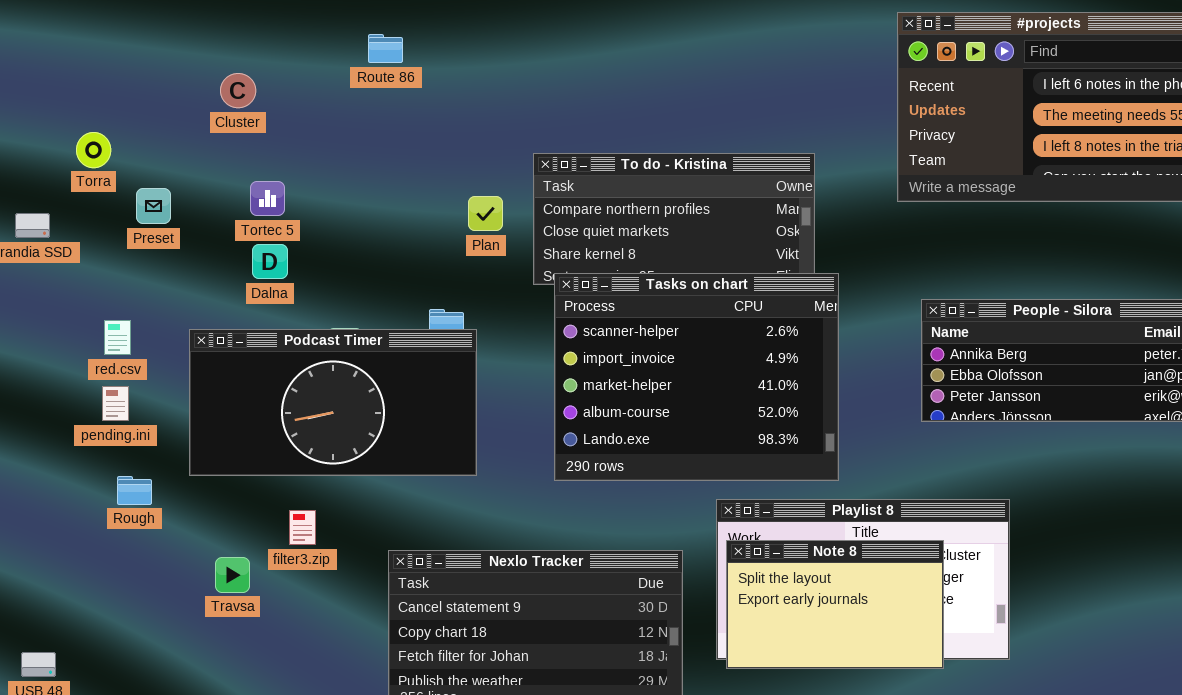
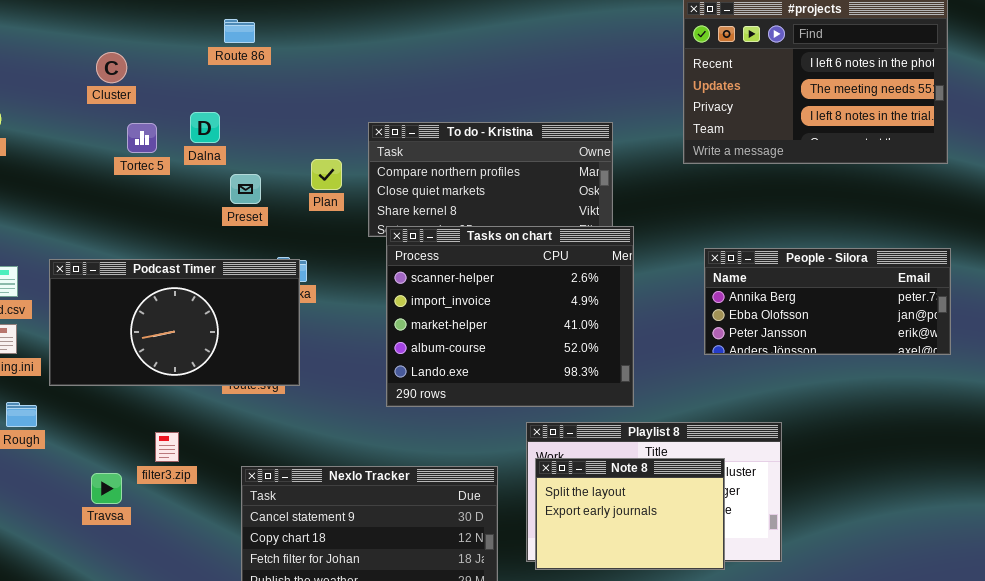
Tortec 5: [250,181,285,216] -> [127,123,157,153], moved
Preset: [136,188,171,224] -> [230,174,261,204], moved
Dalna: [252,244,288,279] -> [190,112,220,143], moved
Podcast Timer: [189,329,477,476] -> [49,259,300,386], moved

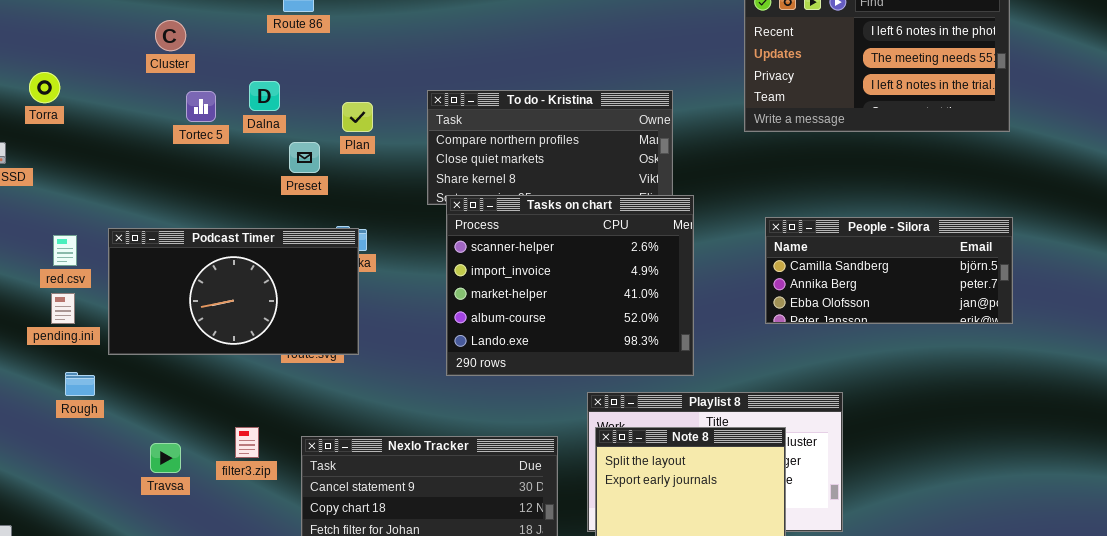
Plan: [311,159,342,190] -> [342,102,373,132], moved
People - Silora: [704,248,951,355] -> [765,217,1013,324], scrolled up 1 row
filter3.zip: [155,432,179,462] -> [235,427,259,458], moved

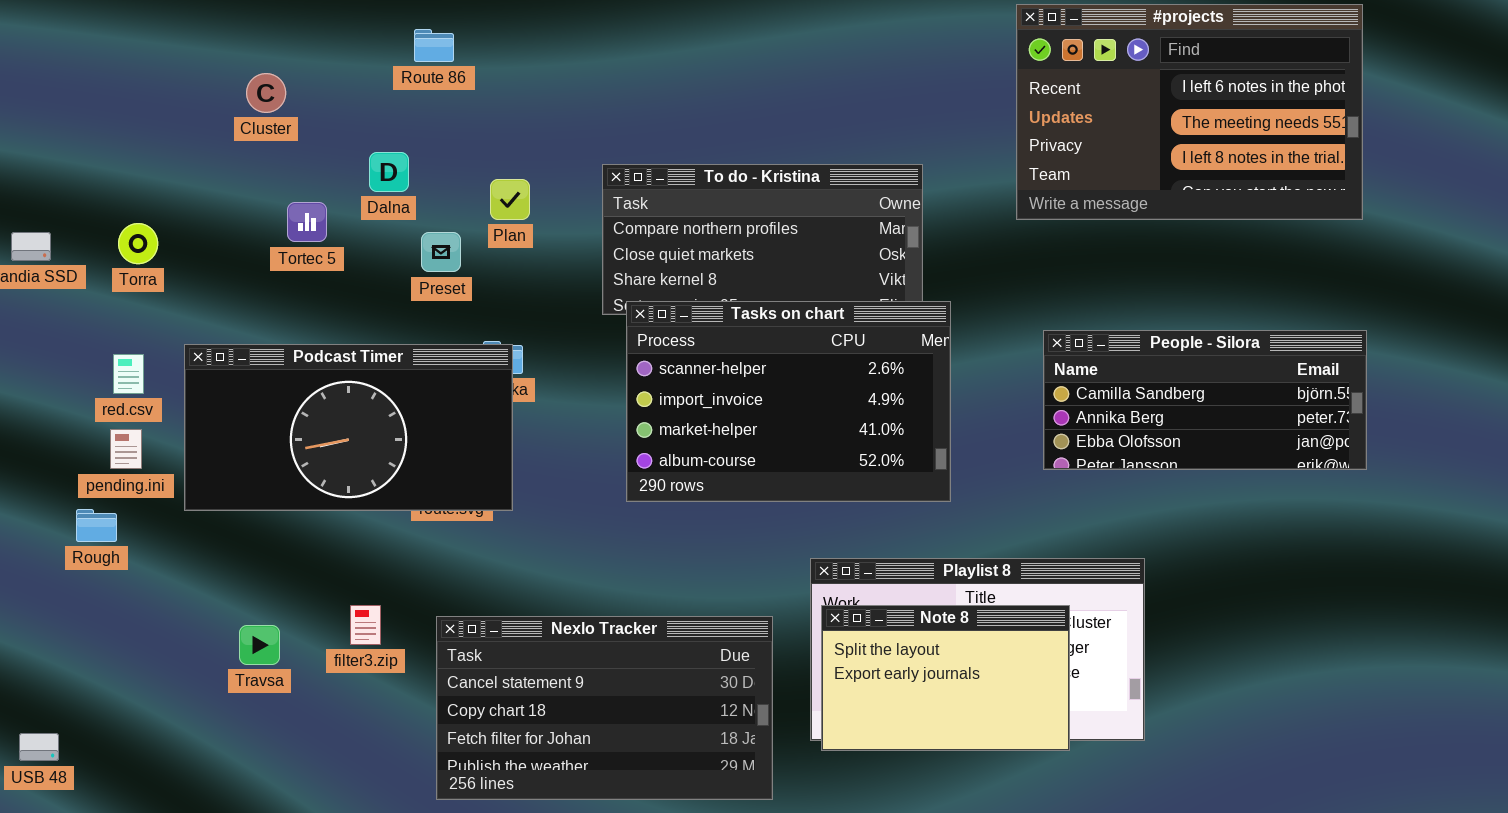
Torra: [29,72,60,103] -> [118,223,158,264], moved
Tortec 5: [186,91,216,122] -> [287,202,327,242], moved
Tasks on chart: [446,195,694,376] -> [626,301,951,502], resized
Rough: [65,372,95,396] -> [76,509,117,542], moved

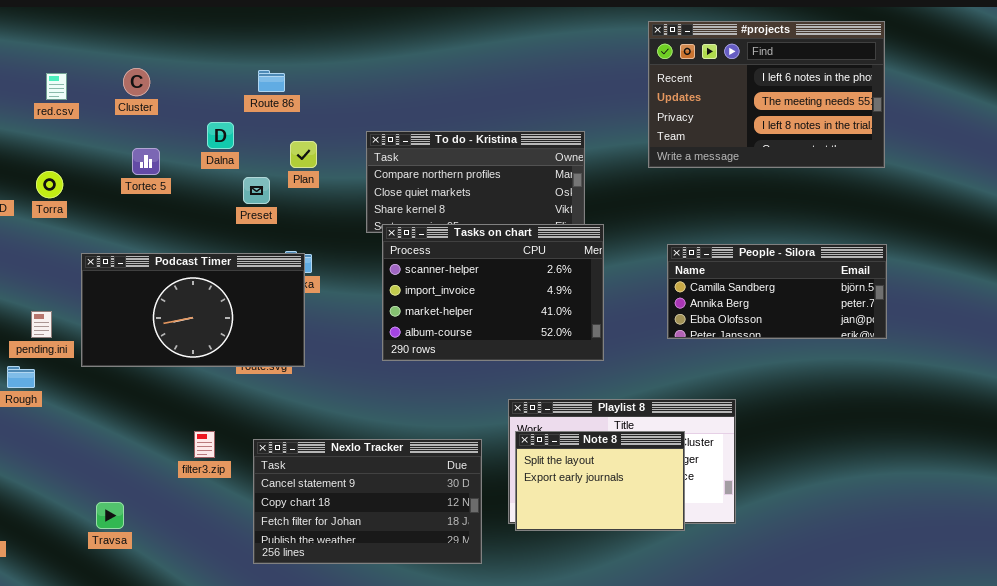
Route 86: [414,29,454,62] -> [258,70,285,92], moved
Tortec 5: [287,202,327,242] -> [132,148,160,175], moved
red.csv: [113,354,144,394] -> [46,73,67,100], moved
Travsa: [239,625,280,665] -> [96,502,124,529], moved

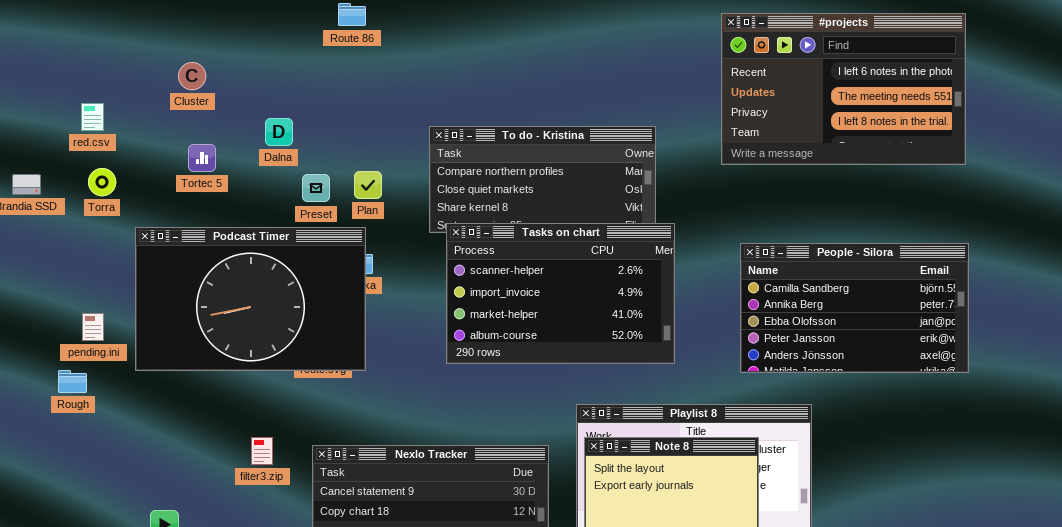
Route 86: [258,70,285,92] -> [338,3,366,26], moved
red.csv: [46,73,67,100] -> [81,103,104,131], moved
Plan: [290,141,317,168] -> [354,171,382,199], moved
People - Silora: [667,244,887,339] -> [740,243,969,373], resized
Podcast Timer: [81,253,305,367] -> [135,227,366,371], resized

